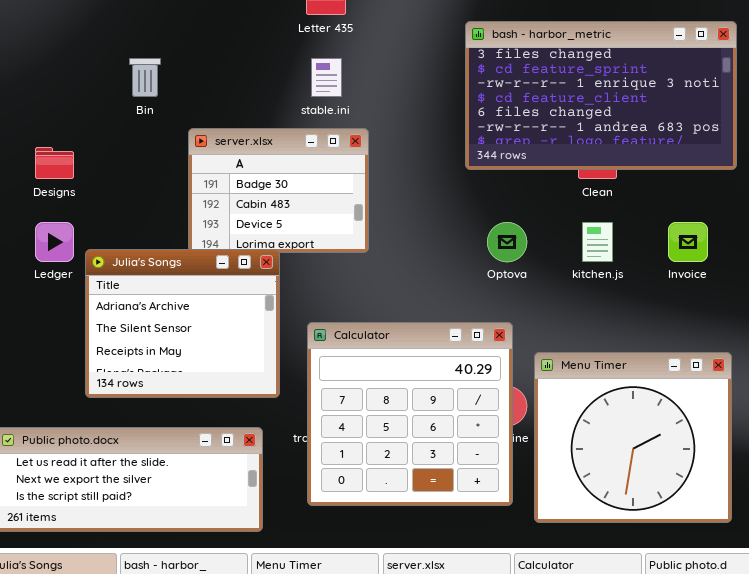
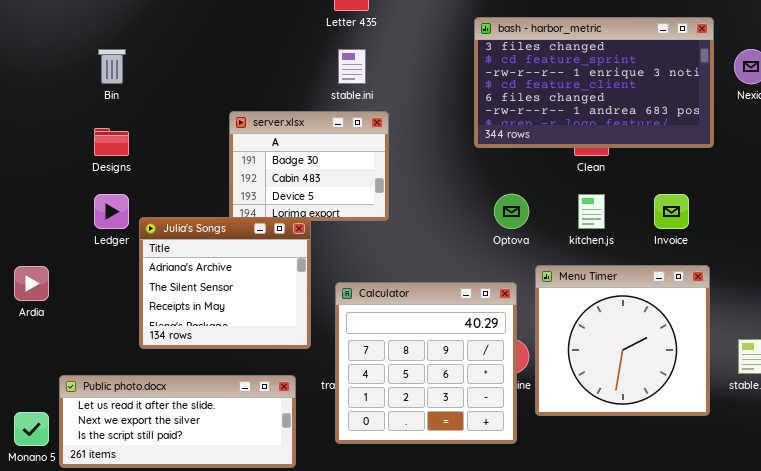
Bin: [129,58,161,97] -> [98,49,126,84], moved
Menu Timer: [534,352,732,523] -> [535,265,710,416], moved

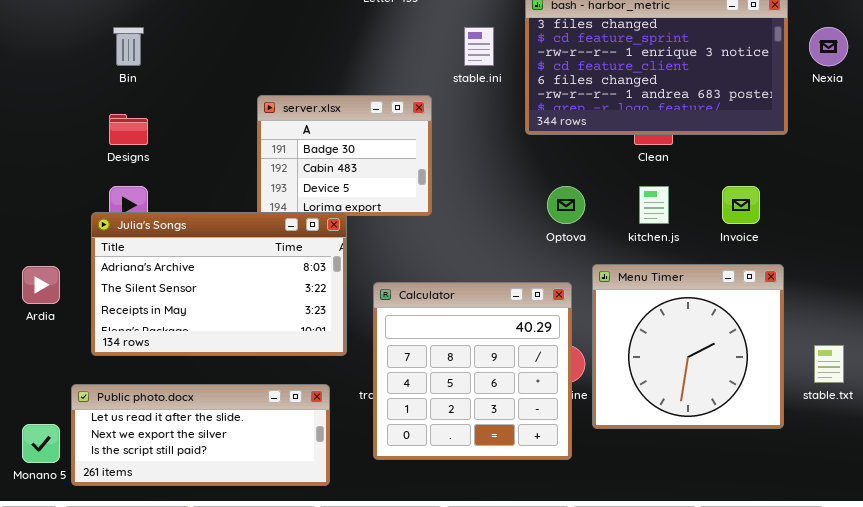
stable.ini: [338,49,366,84] -> [464,27,494,66], moved
Julia's Songs: [139,217,311,349] -> [91,212,347,356], resized

